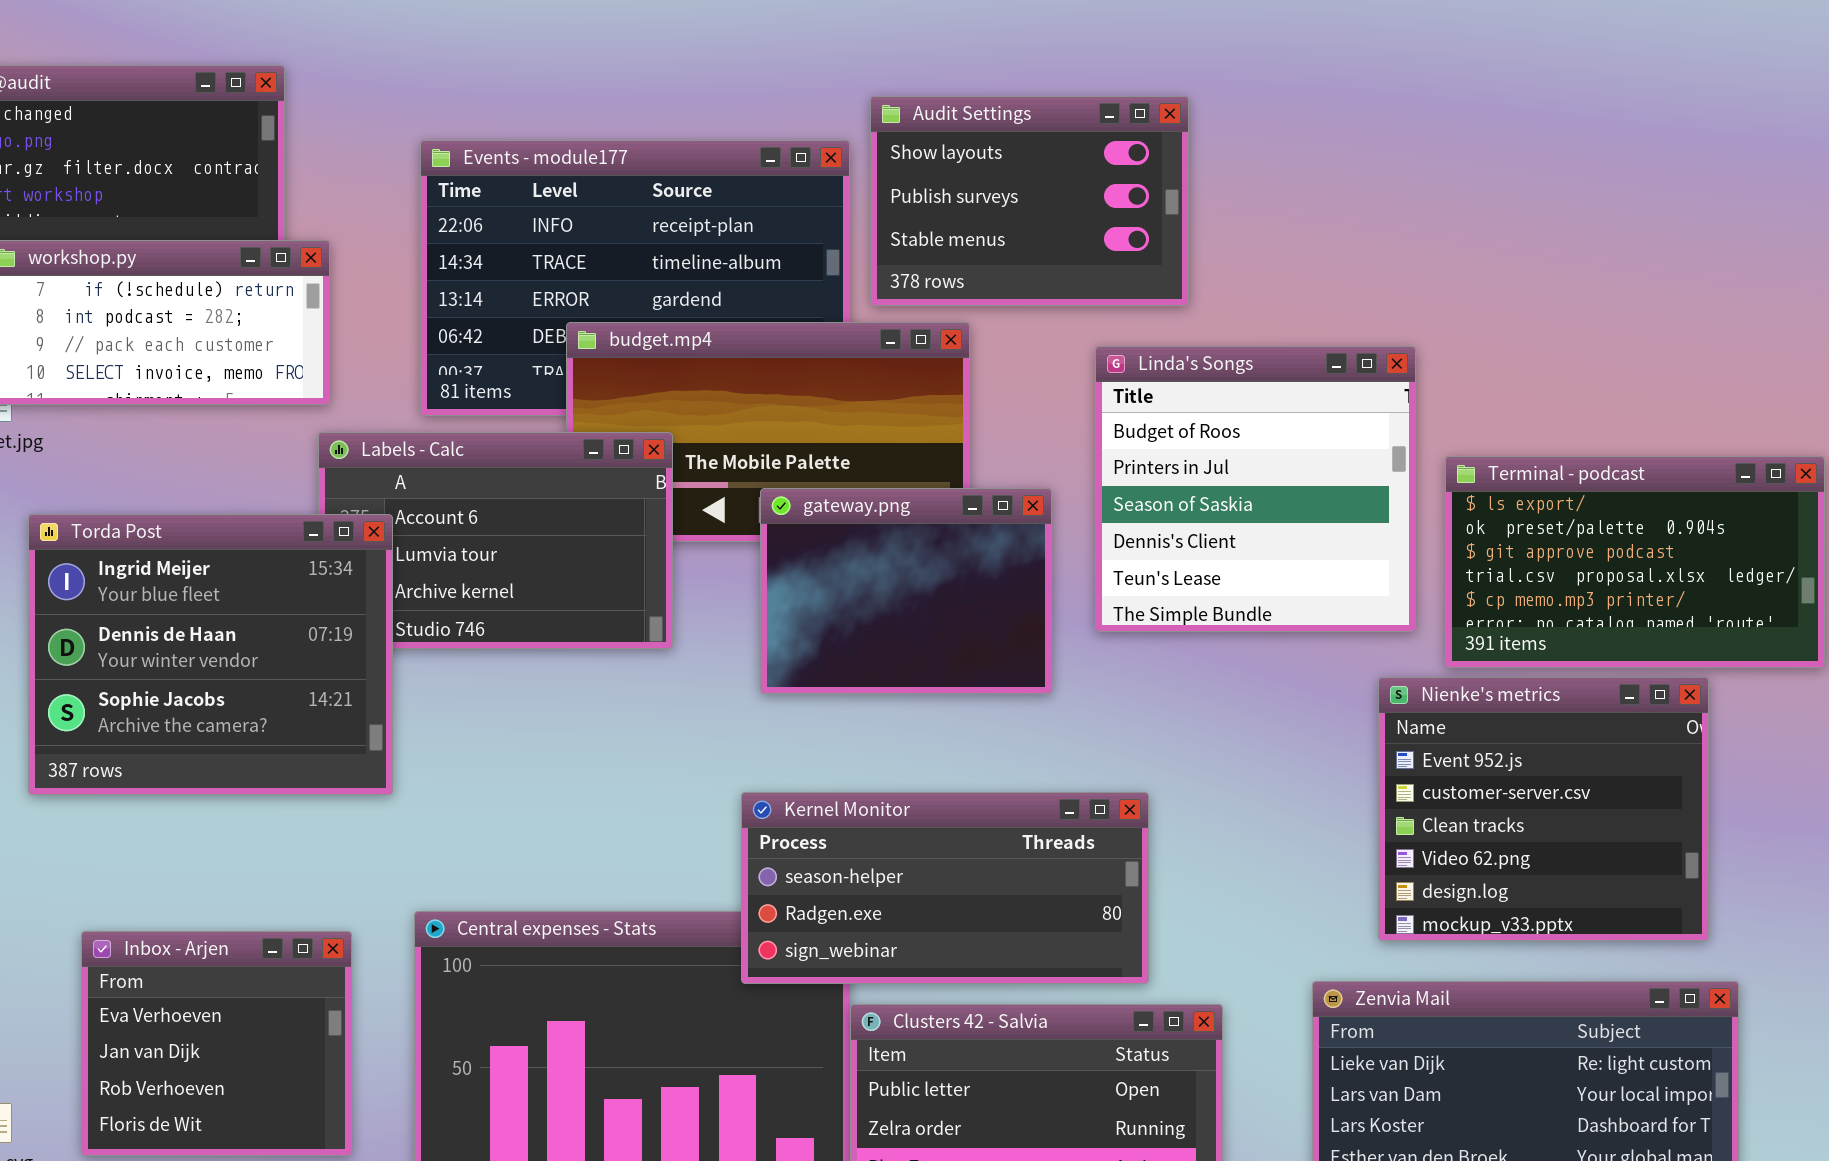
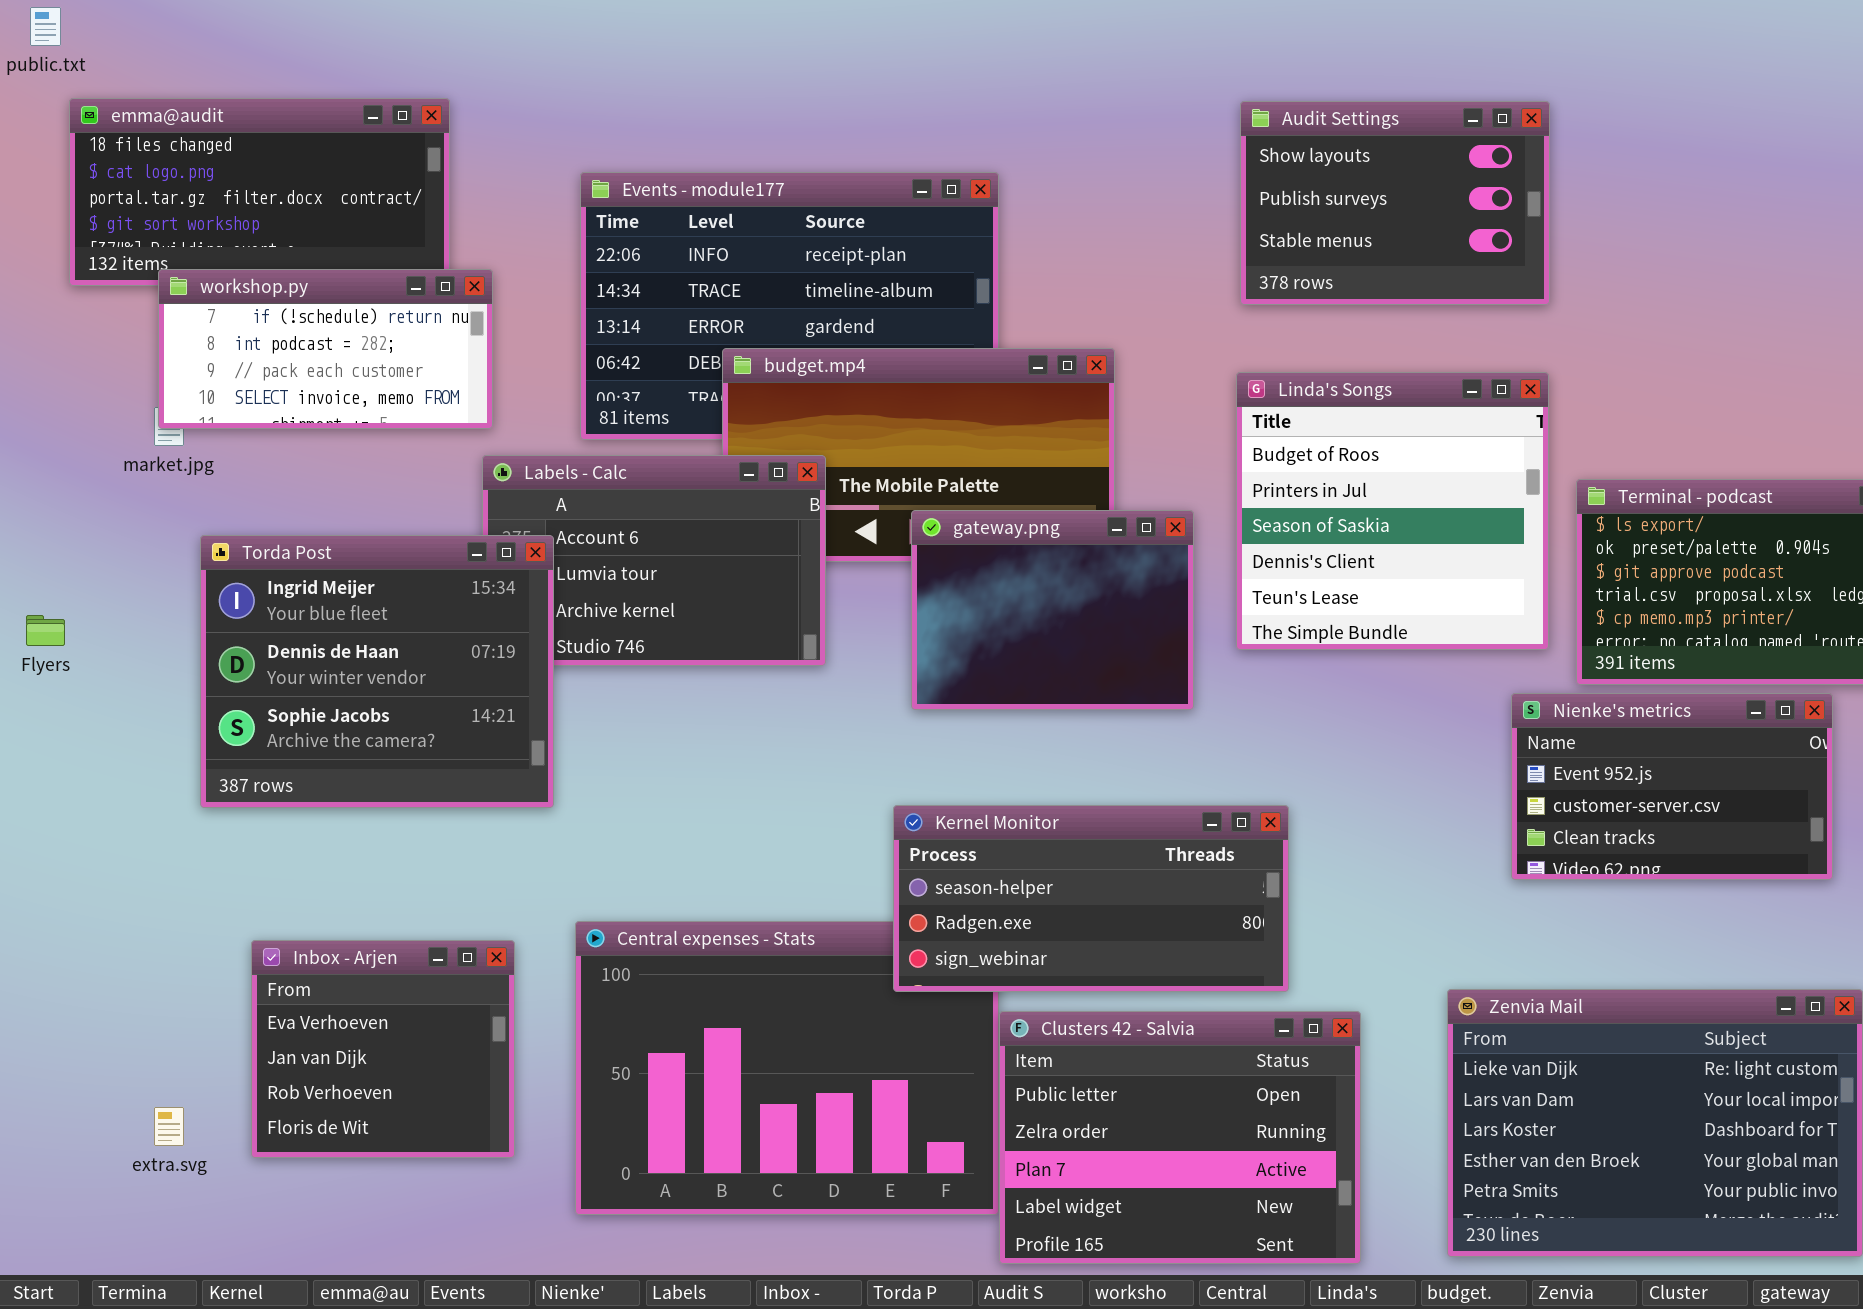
Audit Settings: [870,96,1189,306] -> [1240,101,1550,305], moved
Nienke's metrics: [1378,677,1709,941] -> [1511,693,1833,880], resized

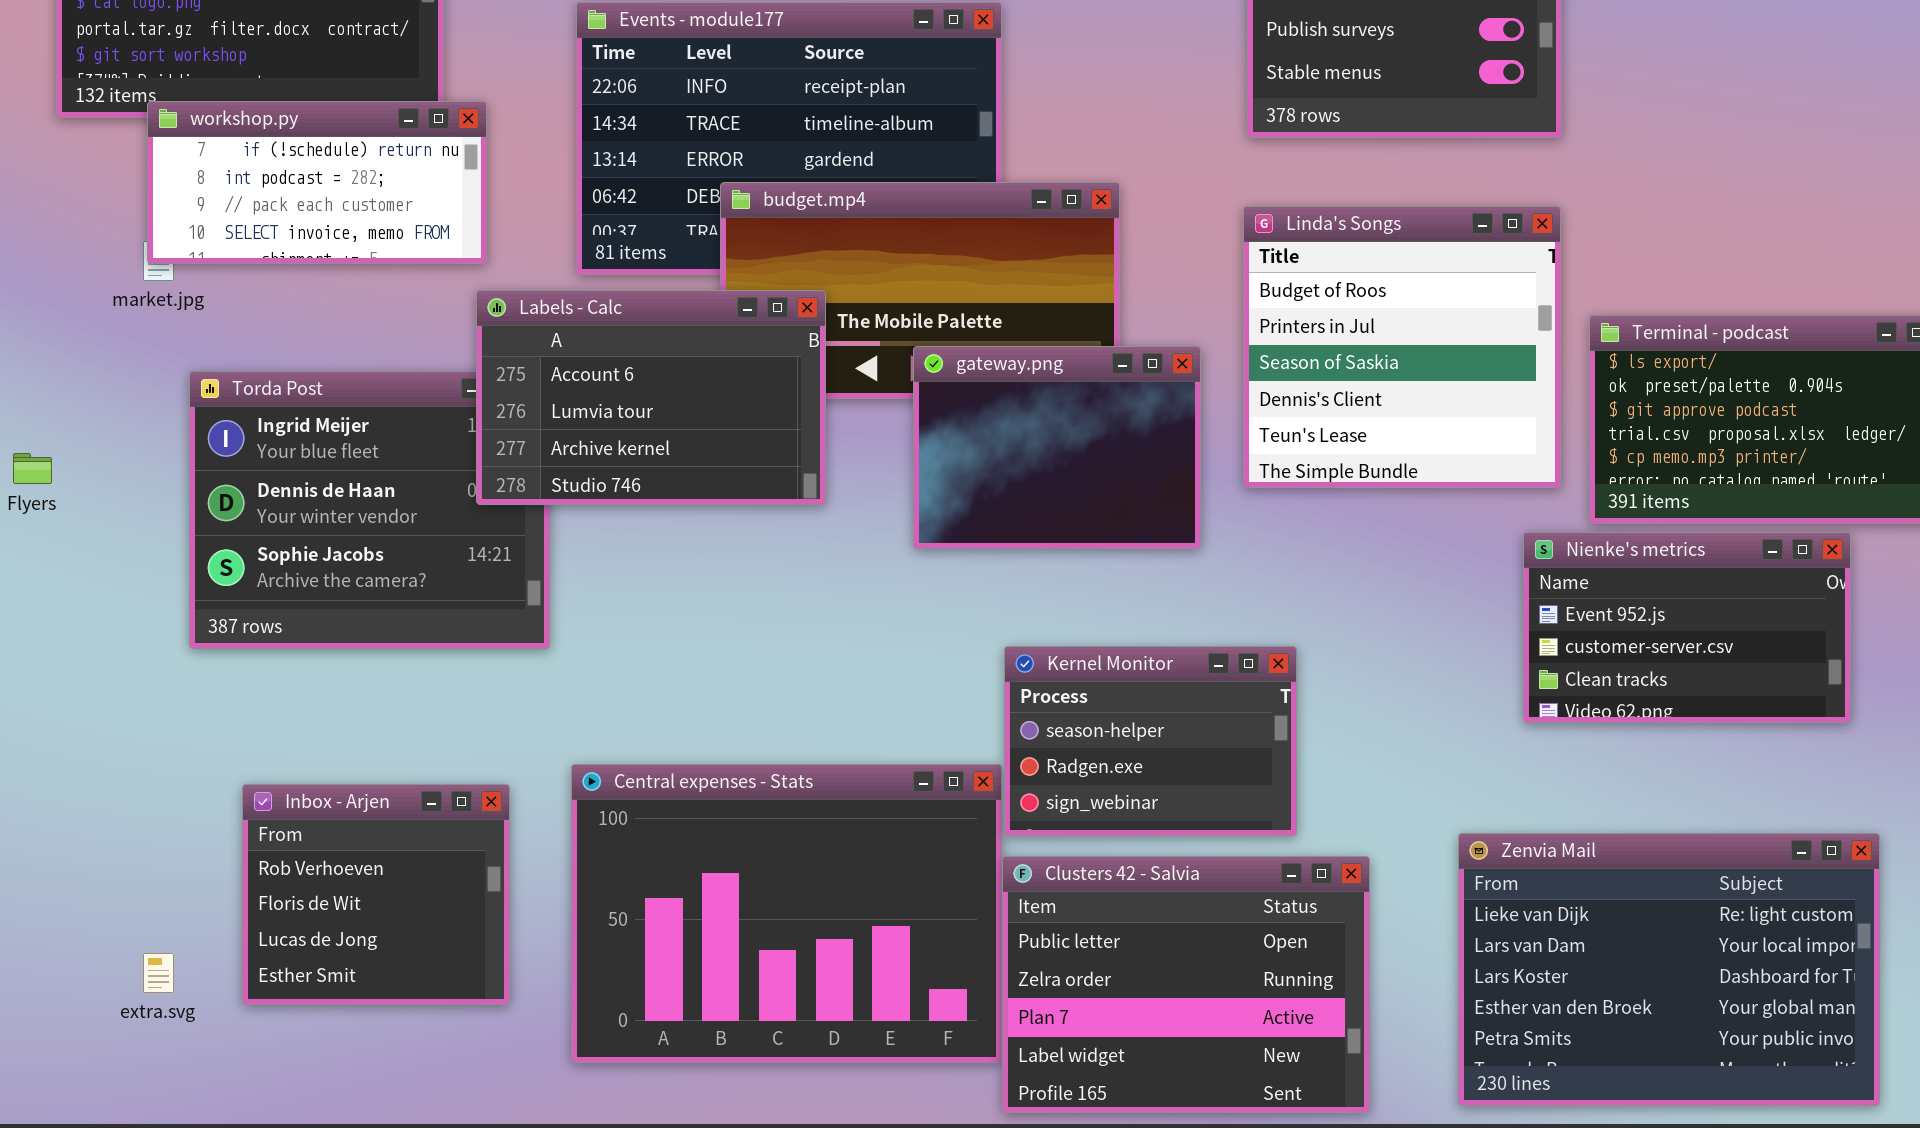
Labels - Calc: [482,455,826,666] -> [476,290,826,505], raised
Kernel Monitor: [893,805,1289,992] -> [1004,646,1297,836], resized
Inbox - Arjen: [251,940,515,1158] -> [242,784,510,1005], scrolled down 2 rows

